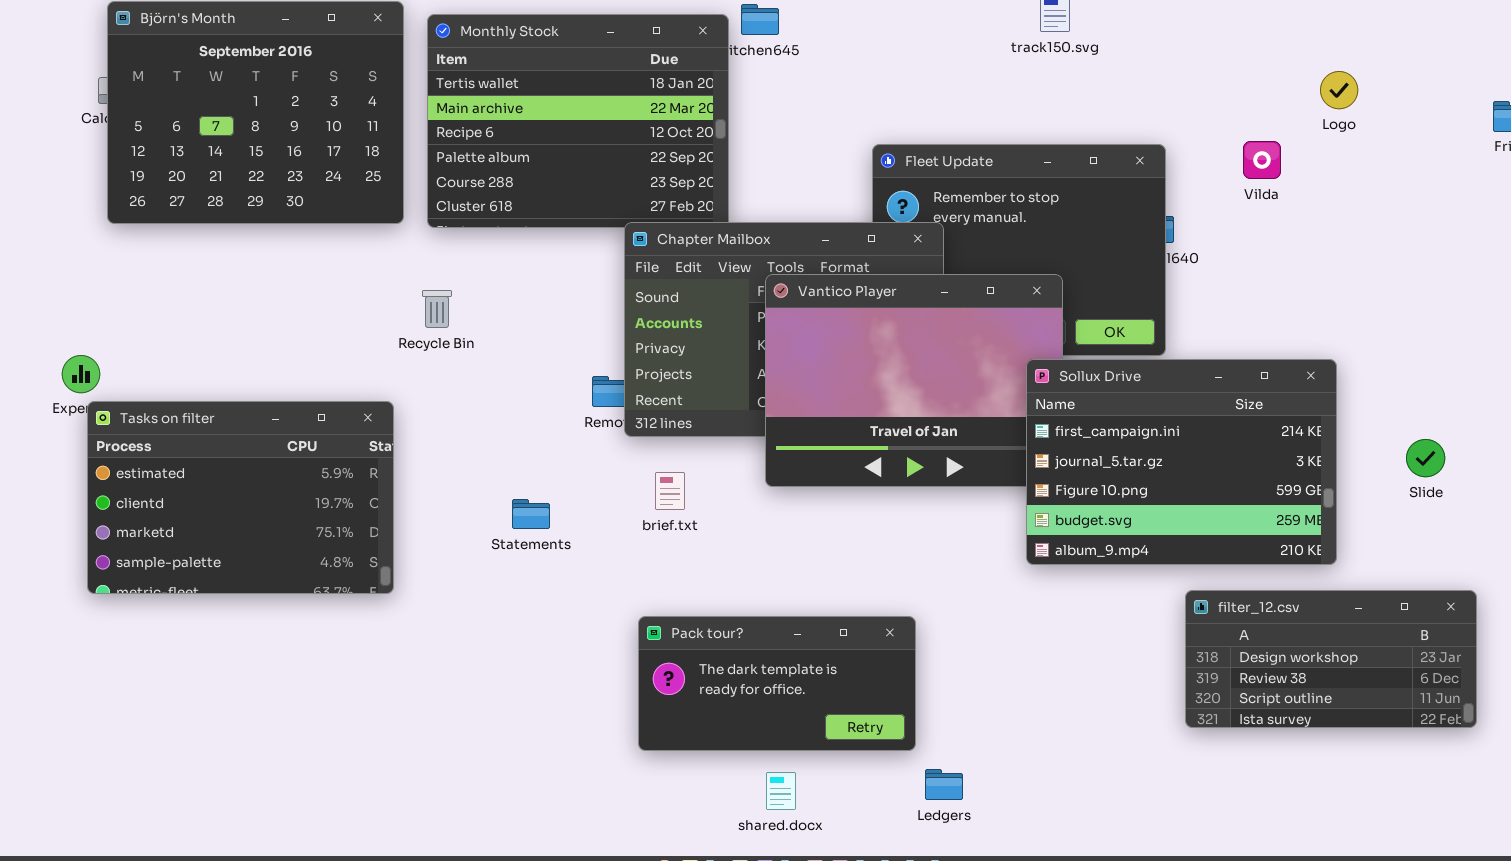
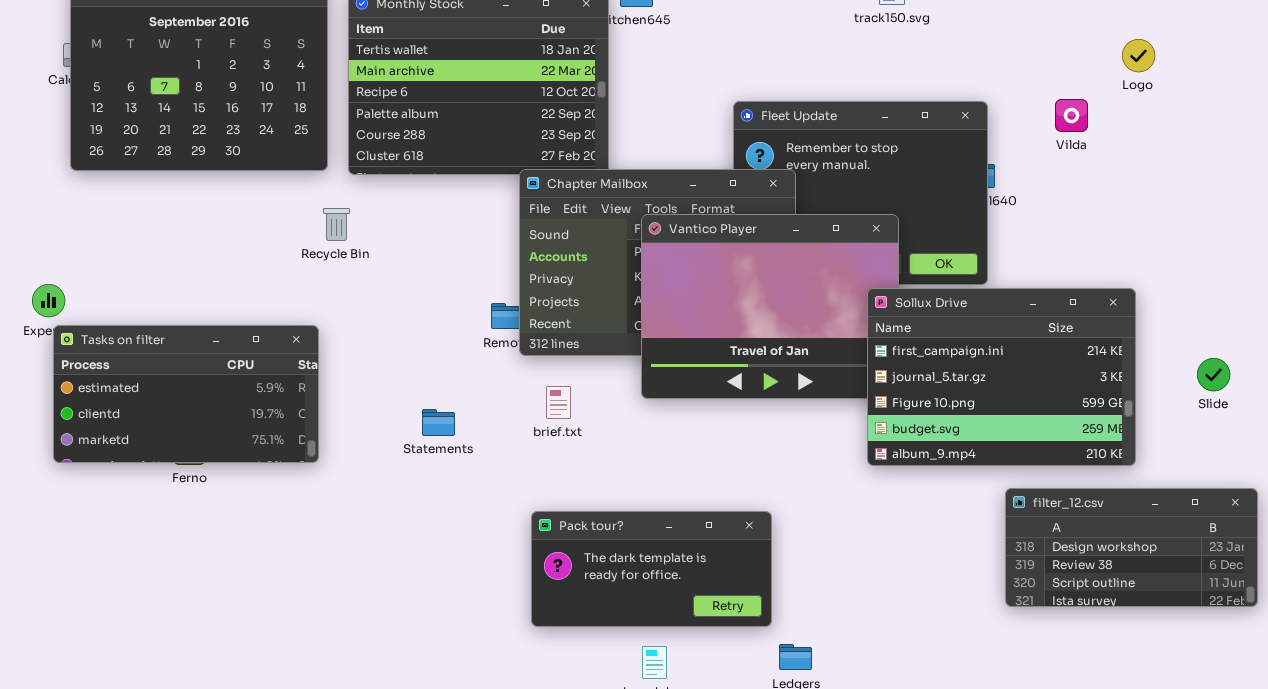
Recycle Bin: [422,290,452,328] -> [323,208,350,241], moved
Tasks on filter: [87,401,394,594] -> [53,325,319,463], resized

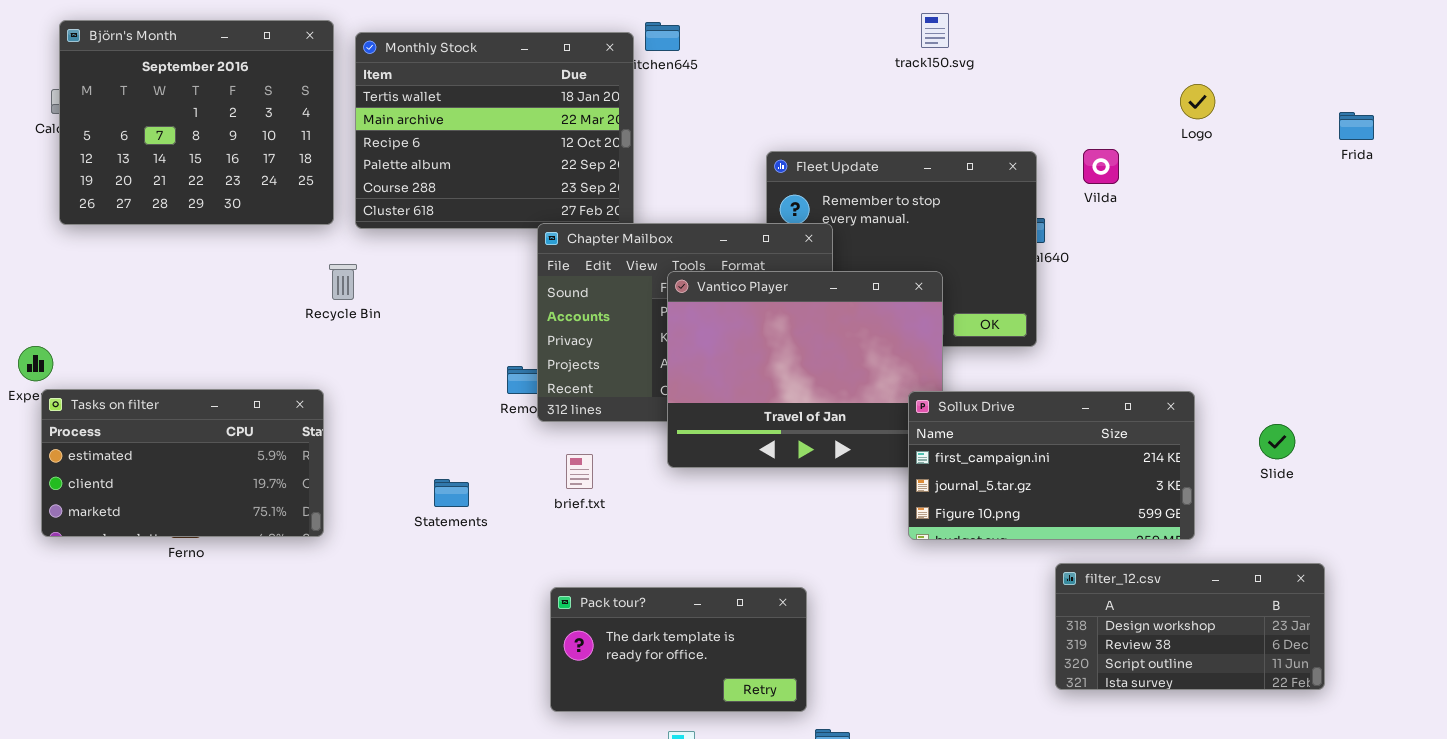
Vilda: [1055,99,1088,132] -> [1083,149,1119,184], moved
Sollux Drive: [867,288,1136,466] -> [908,391,1195,540], resized

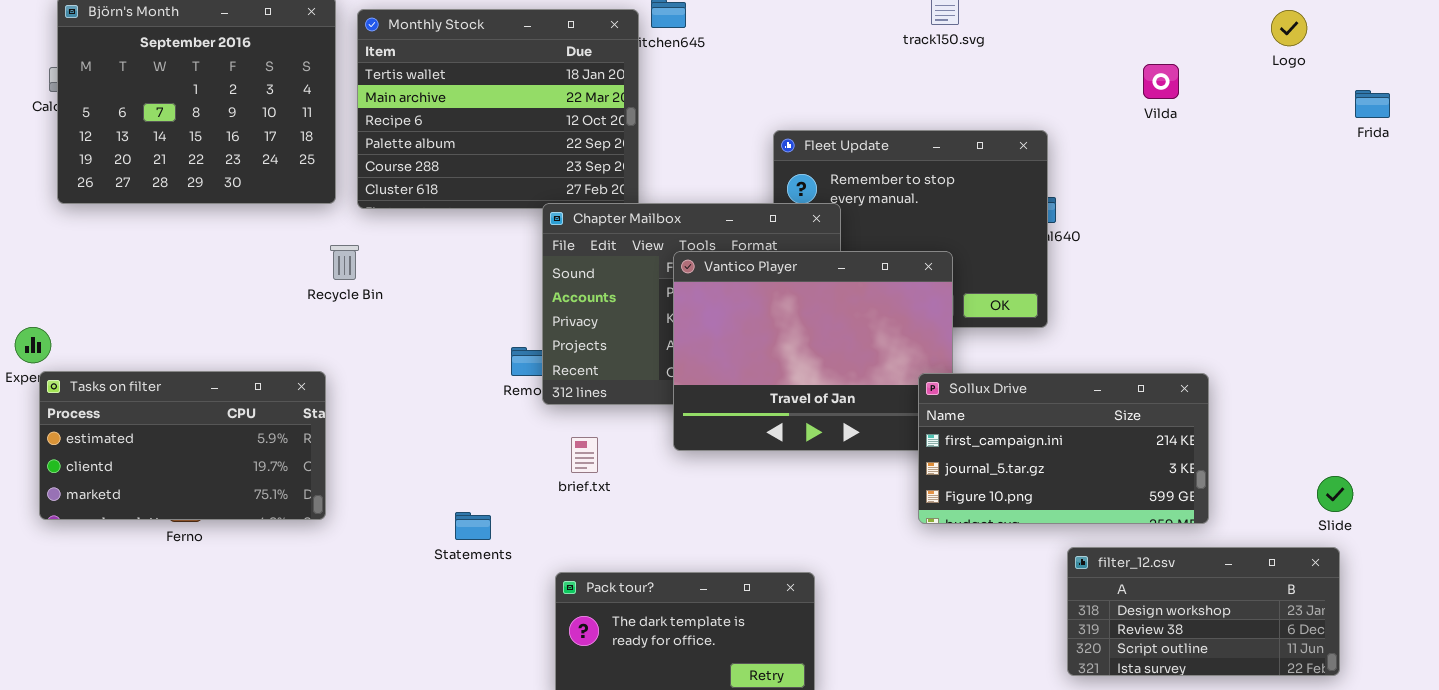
Logo: [1180,84,1215,119] -> [1271,10,1307,46], moved
Vilda: [1083,149,1119,184] -> [1143,64,1179,99], moved
Slide: [1259,424,1295,459] -> [1317,476,1353,512], moved
Statements: [434,479,469,507] -> [455,512,491,540], moved

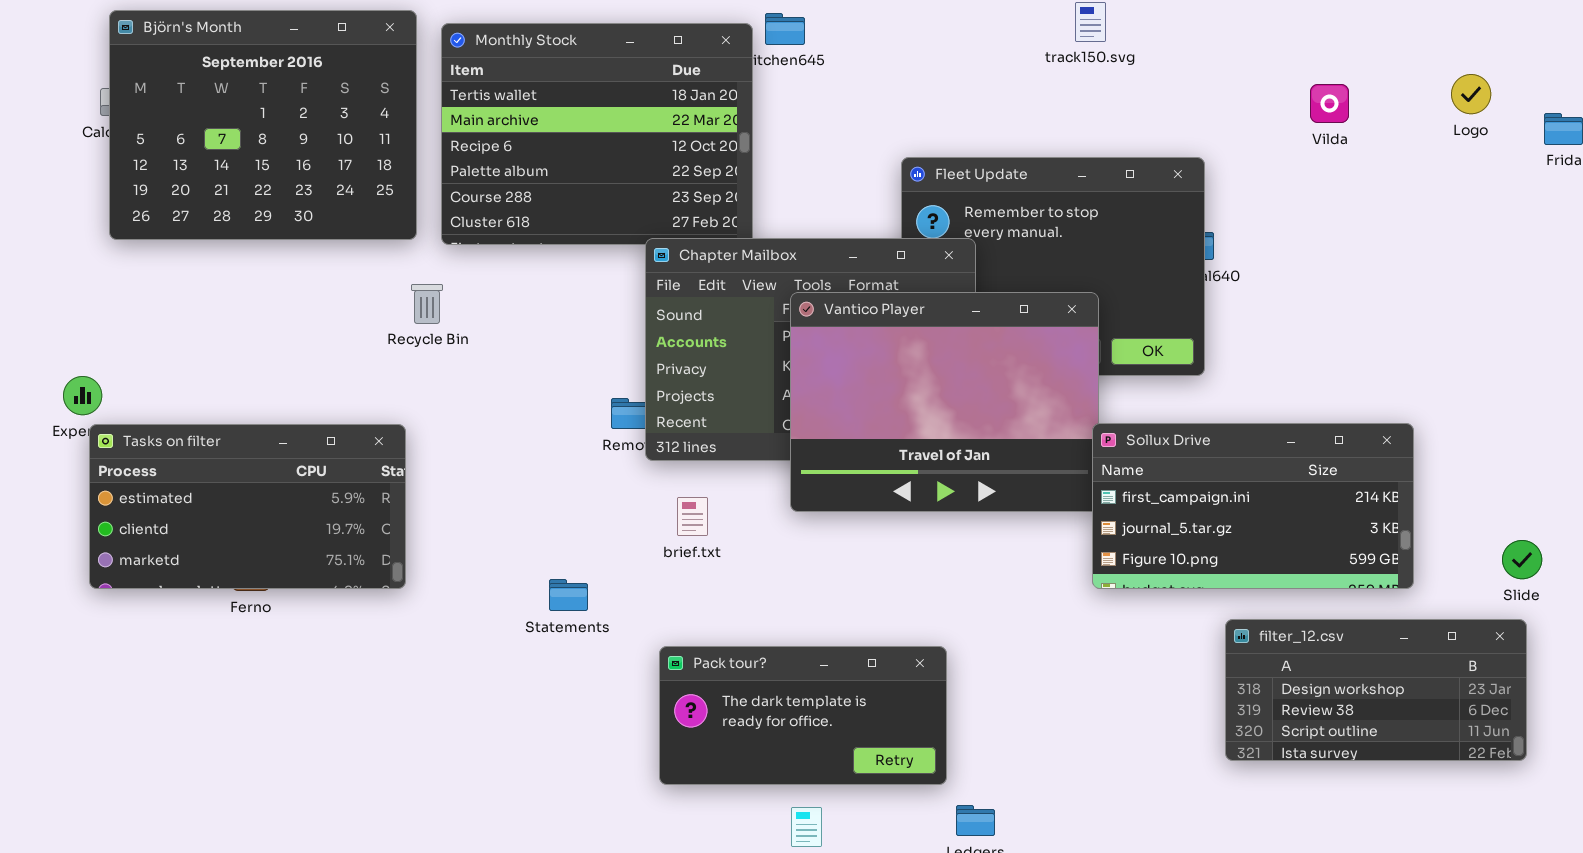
Logo: [1271,10,1307,46] -> [1451,74,1491,114], moved
Sollux Drive: [918,373,1209,524] -> [1092,423,1414,589], moved

